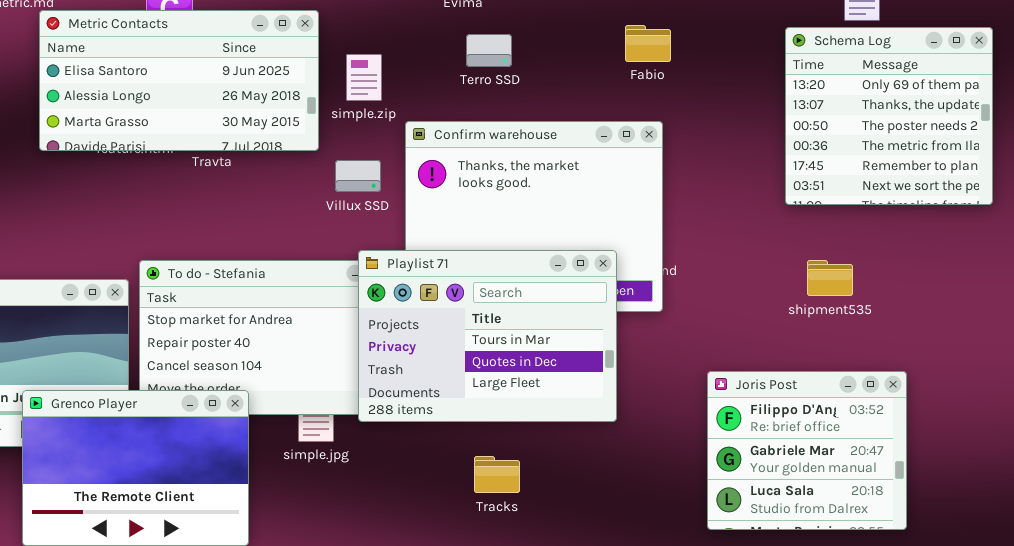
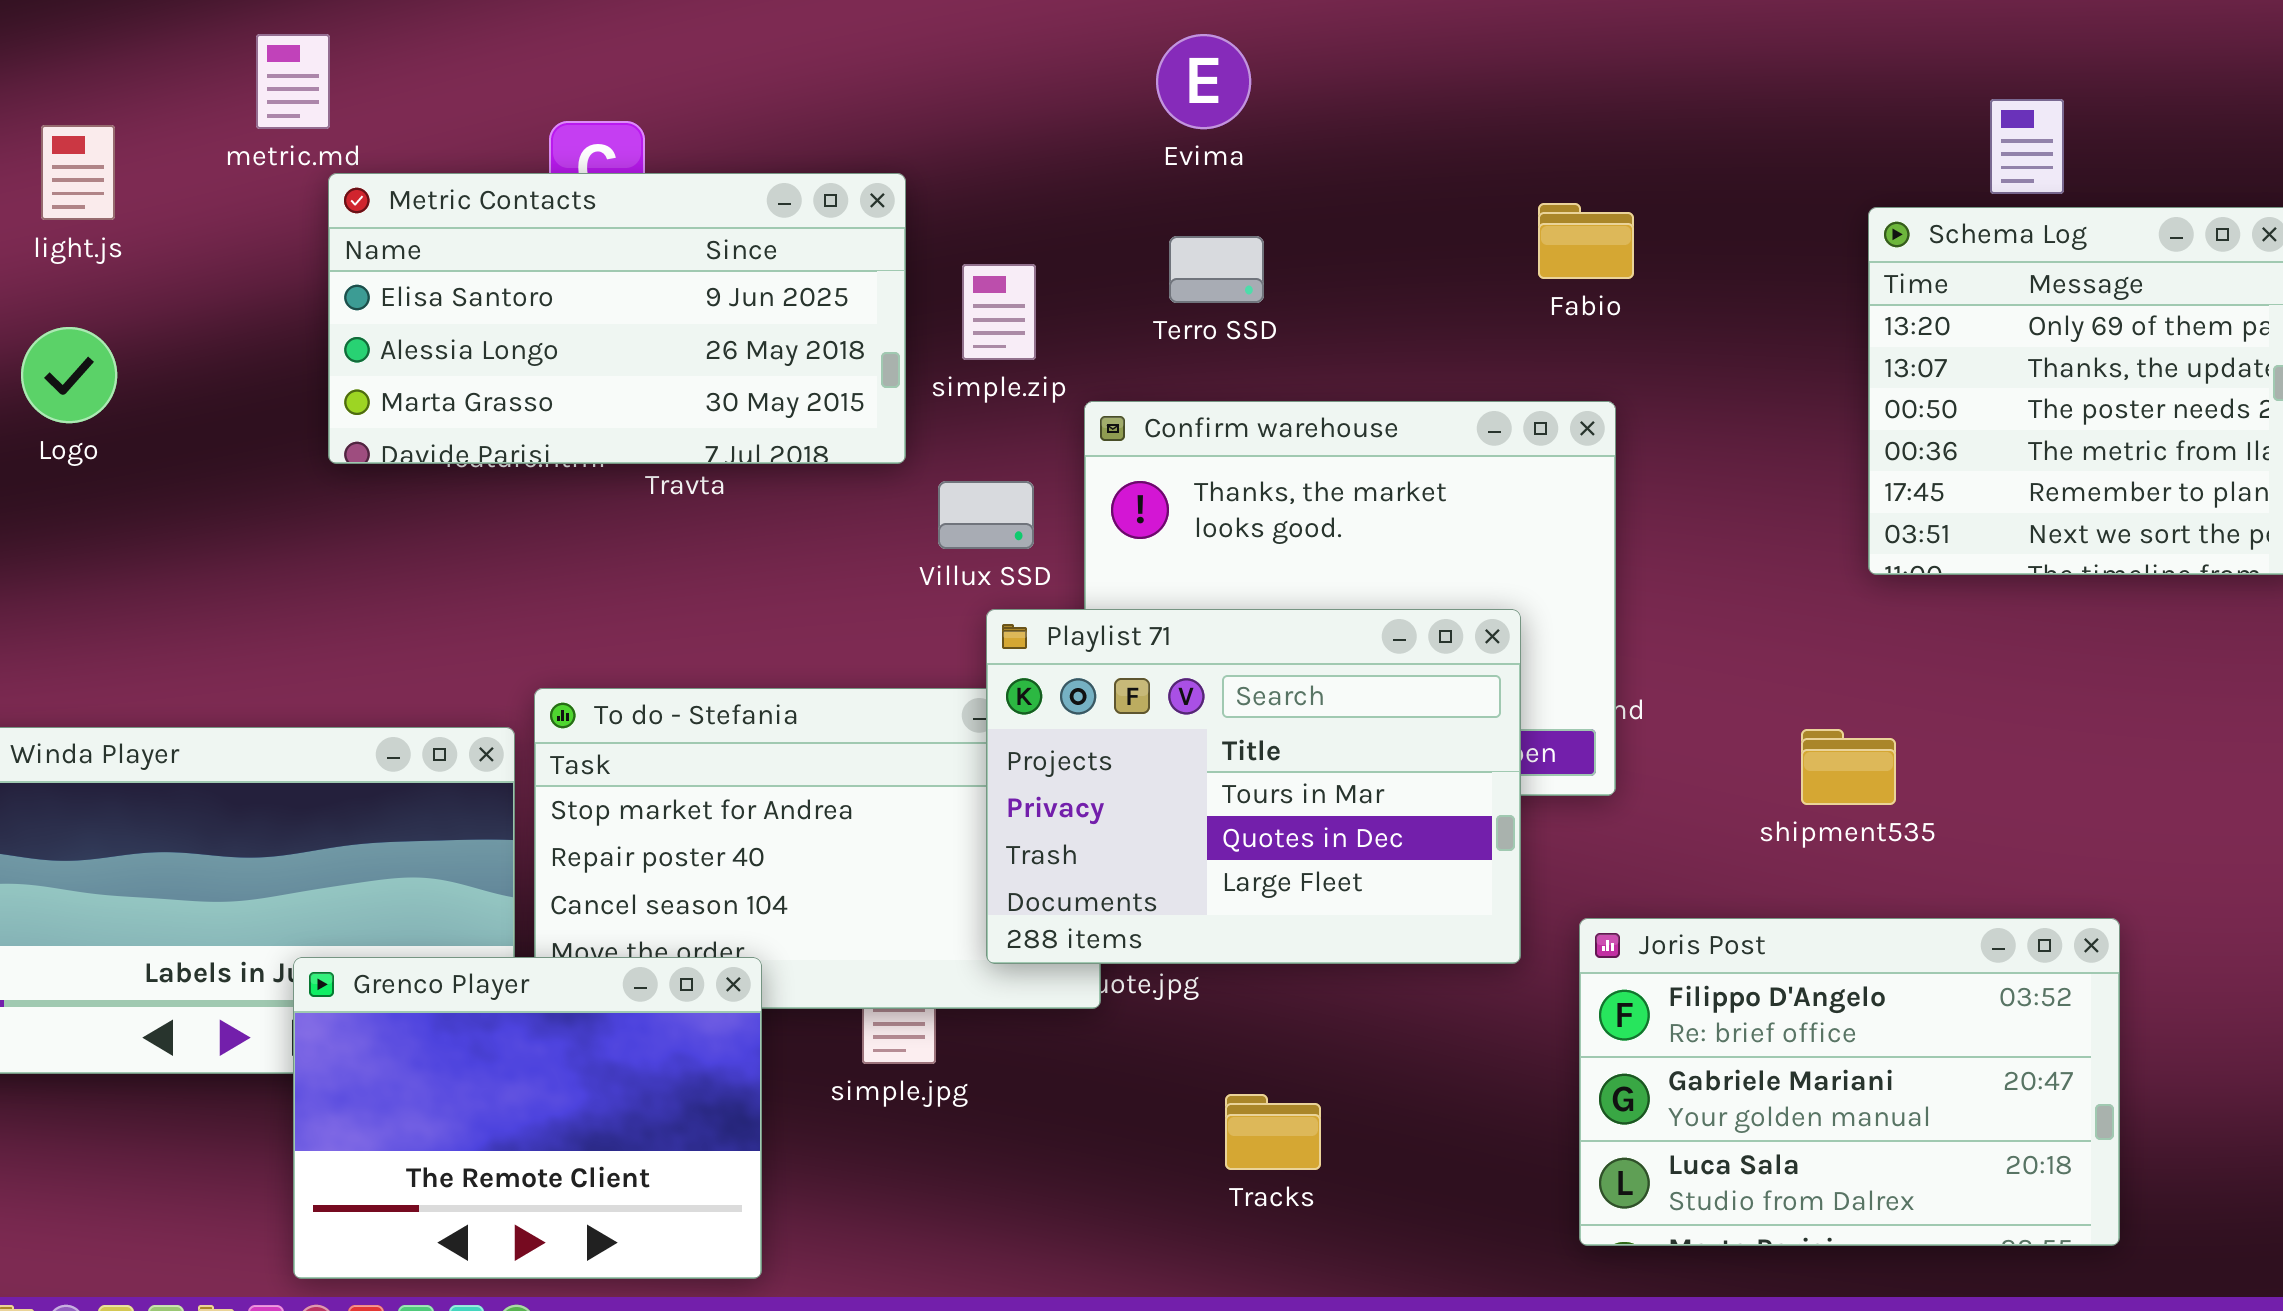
Terro SSD: [466,34,512,67] -> [1169,236,1264,303], moved
Playlist 71: [358,250,617,422] -> [986,609,1521,964], moved
shipment535: [807,260,853,296] -> [1801,729,1896,805], moved
Joris Post: [707,371,907,530] -> [1579,918,2120,1246], resized

